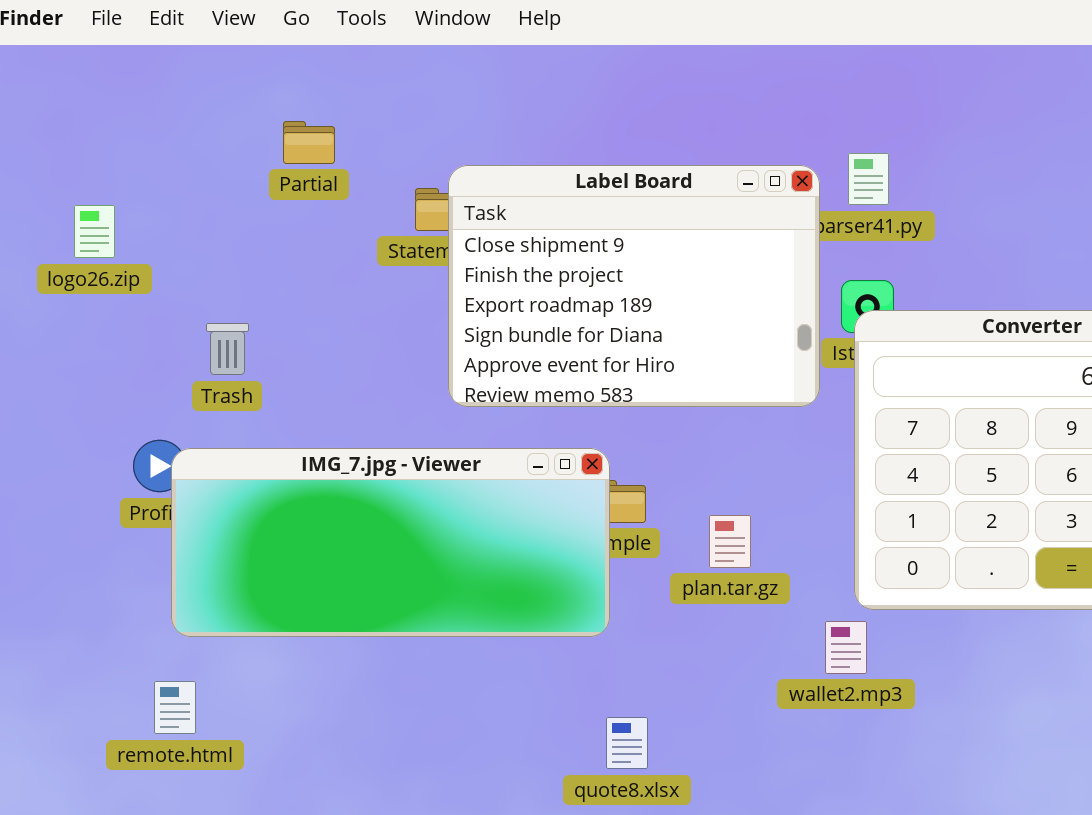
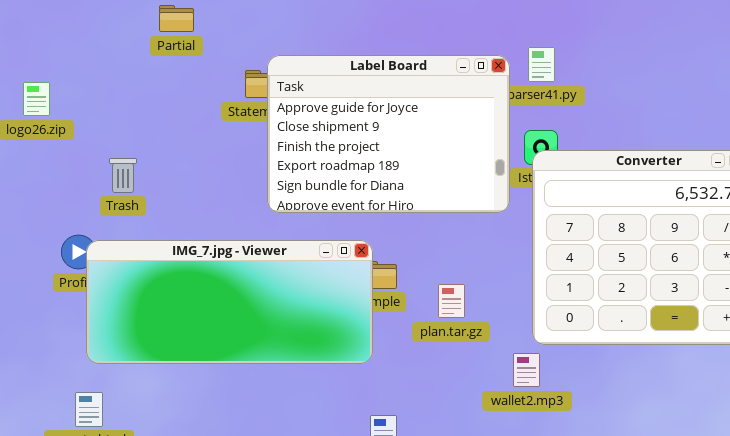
Partial: [283,121,335,164] -> [159,5,194,32], moved
Label Board: [448,165,820,407] -> [267,55,510,213], scrolled up 1 row

